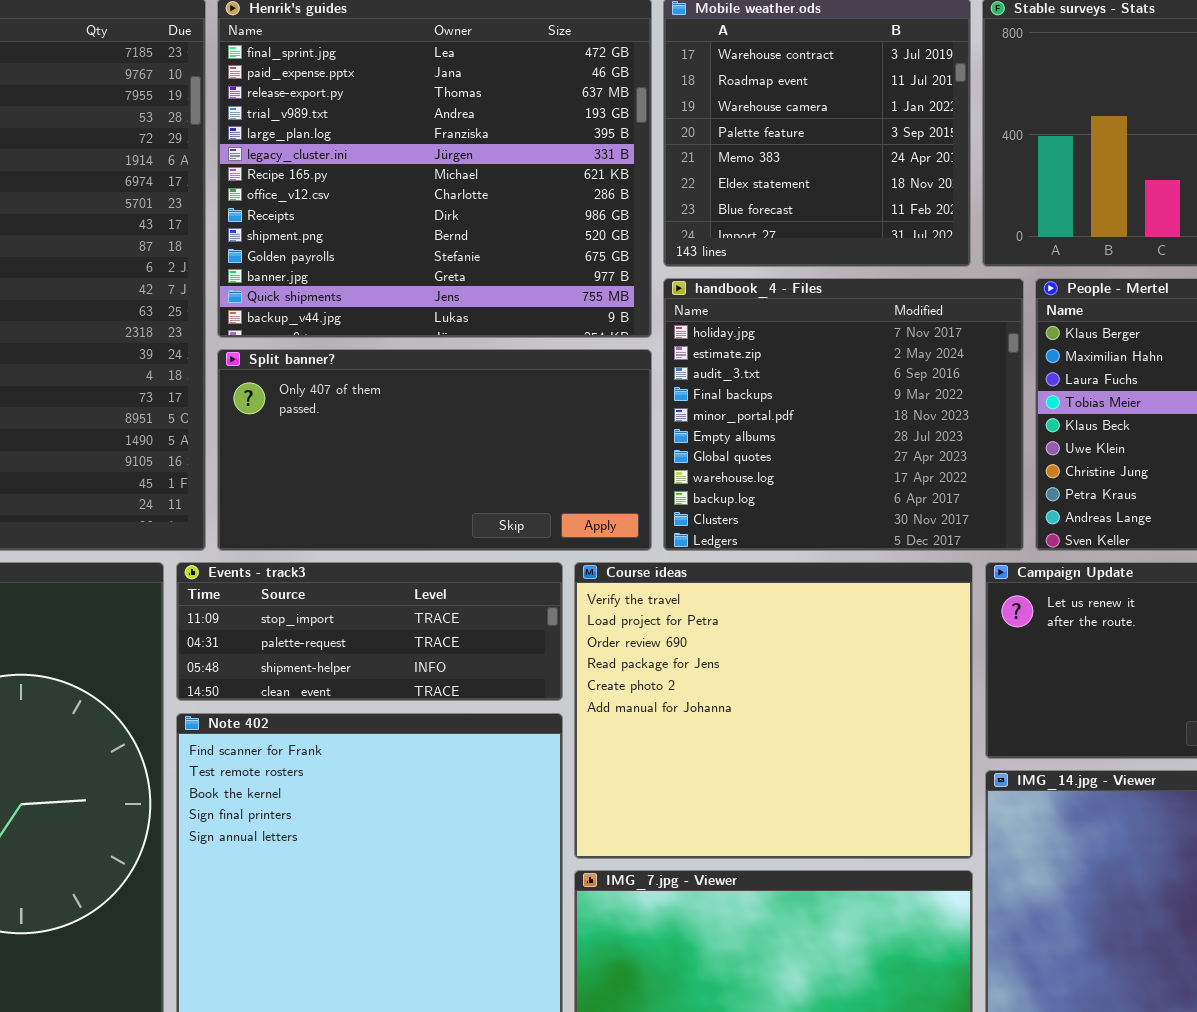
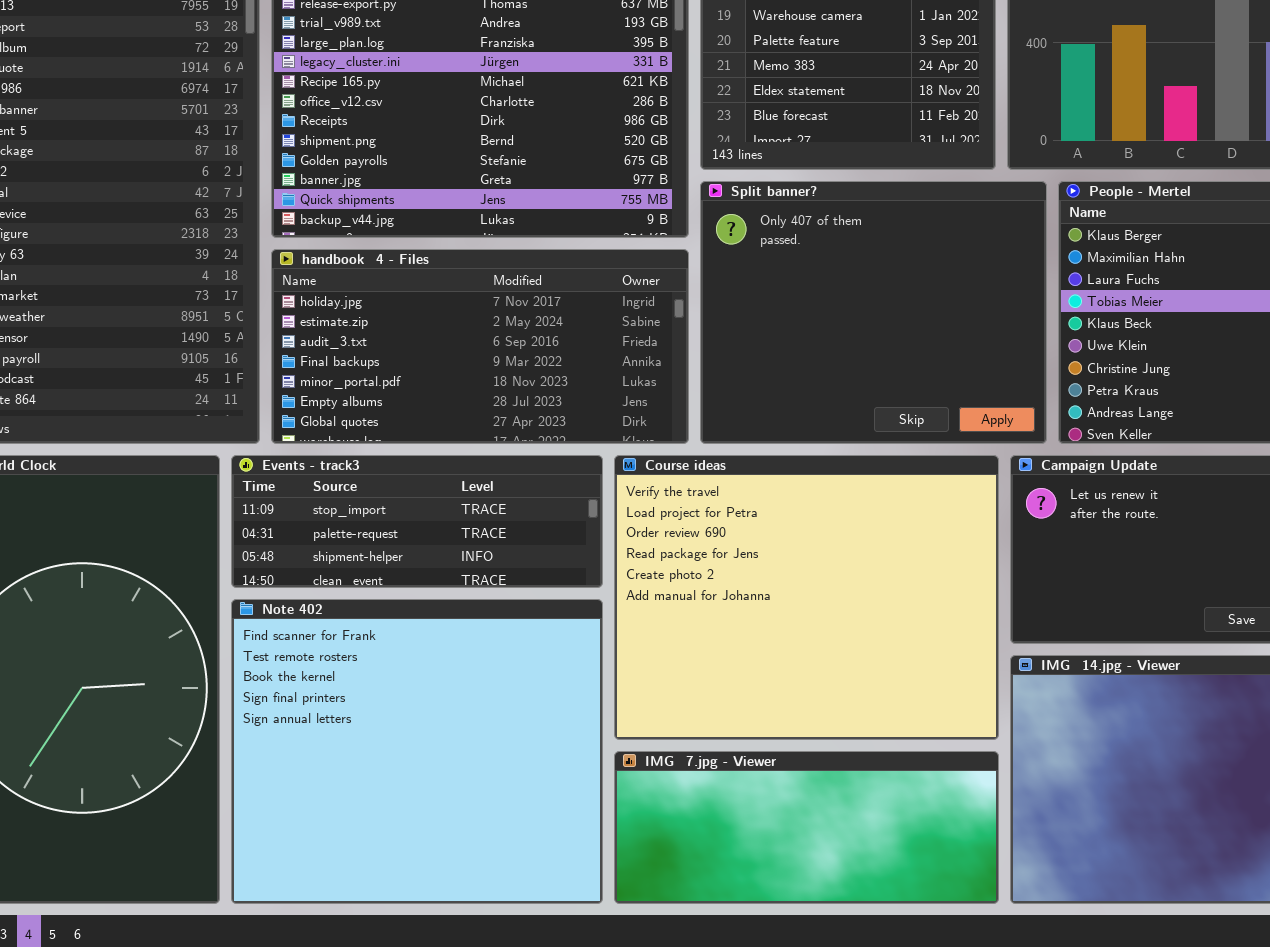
handbook_4 - Files: [663,278,1024,551] -> [271,249,689,444], moved, resized
Split banner?: [217,349,652,551] -> [700,181,1047,444], moved, resized

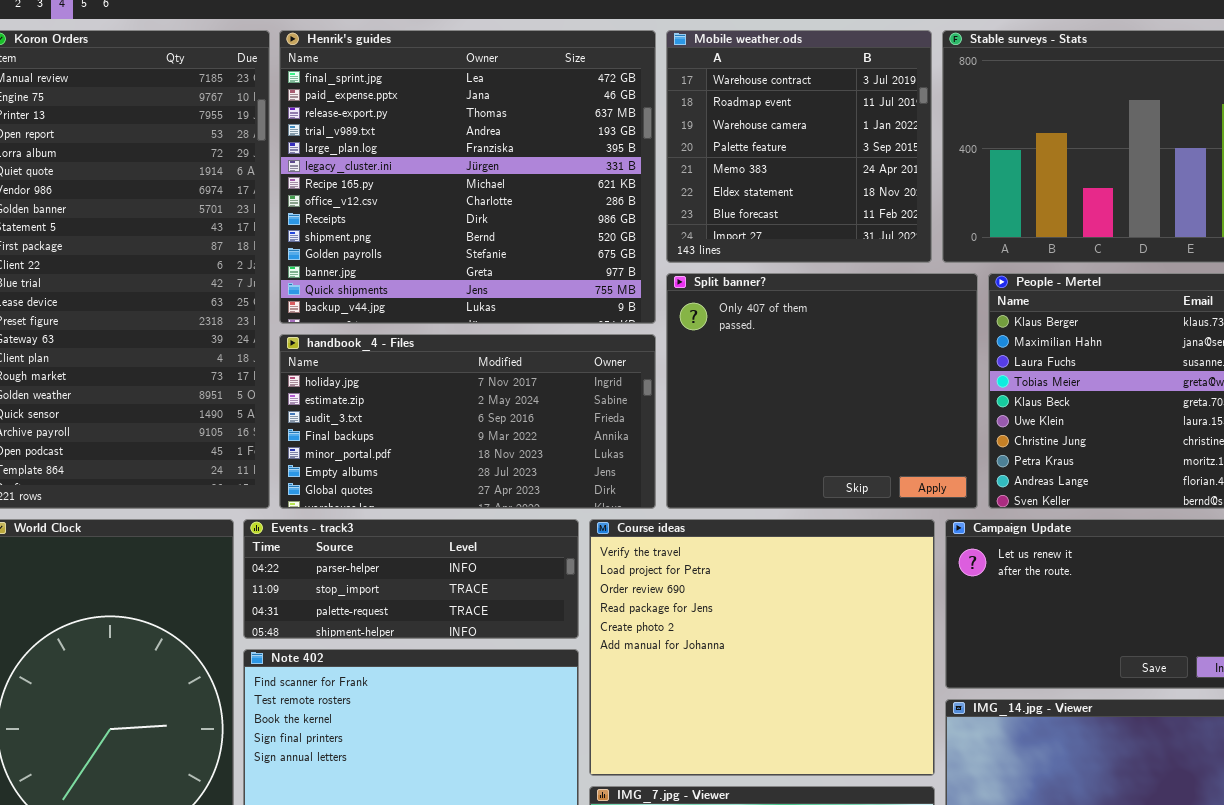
Events - track3: [231,455,603,588] -> [243,519,579,639], scrolled up 1 row

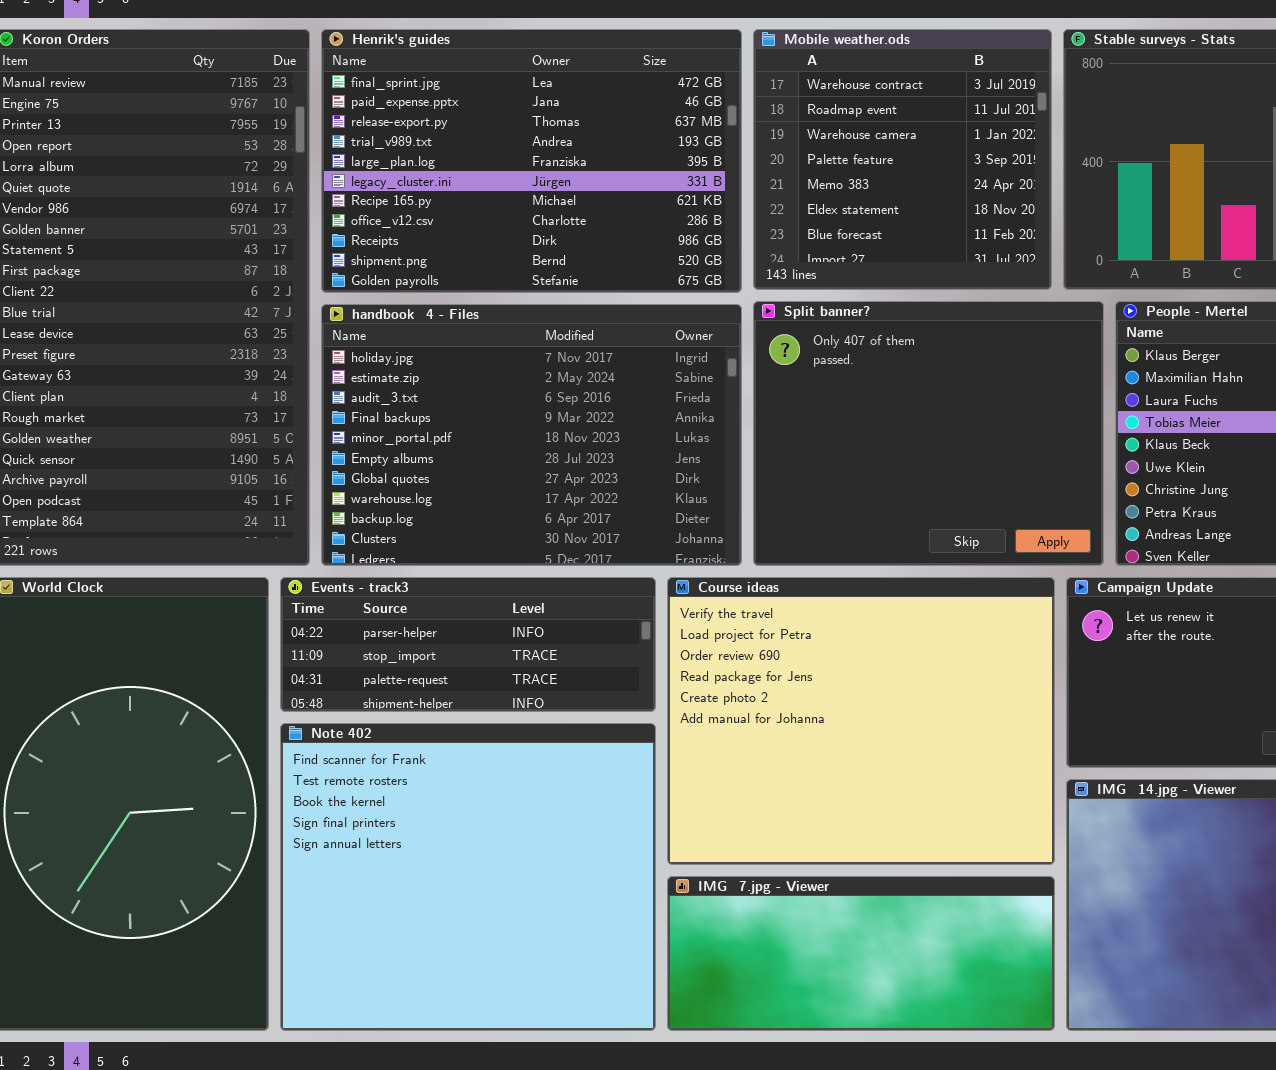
Henrik's guides: [279,30,656,324] -> [321,29,742,293], resized
handbook_4 - Files: [279,334,656,509] -> [321,304,742,566], resized

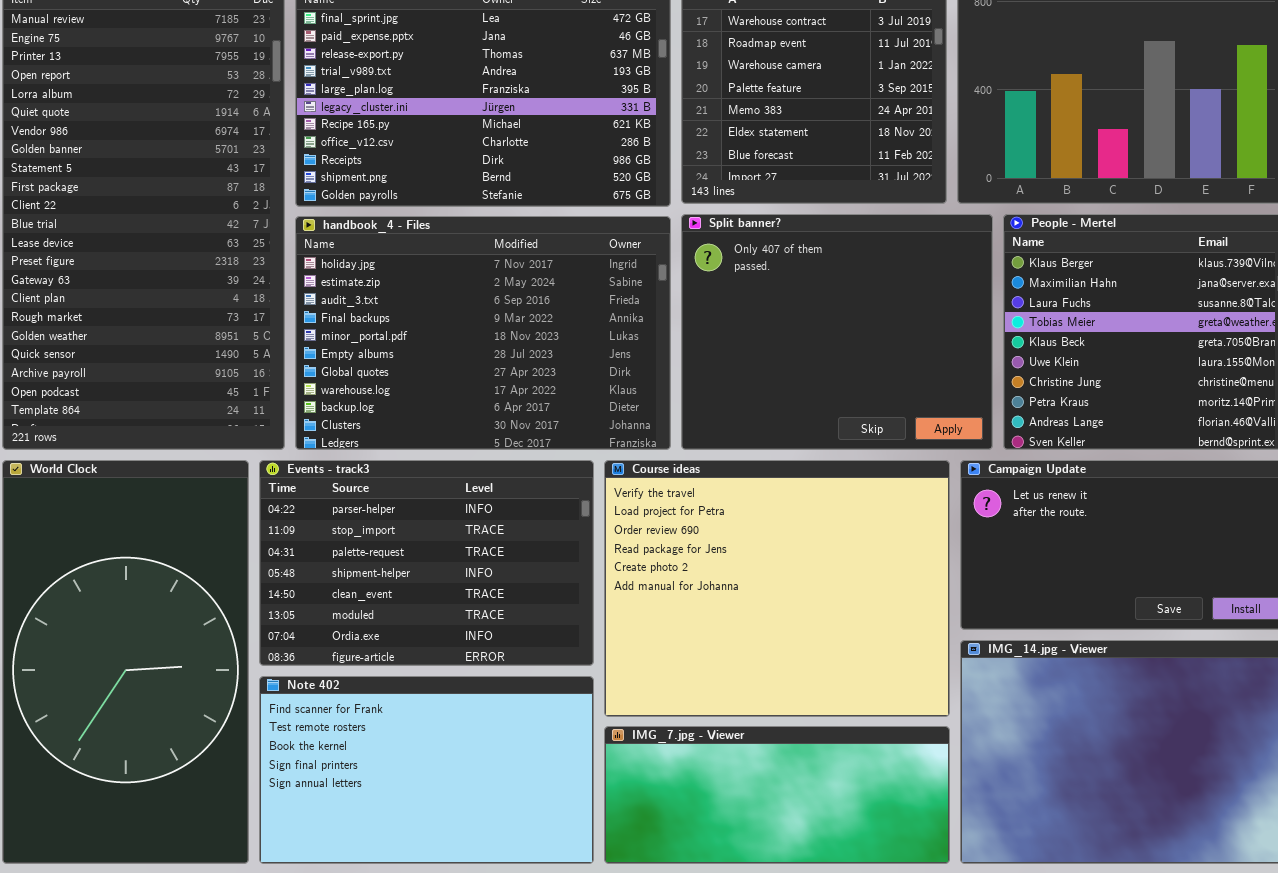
Events - track3: [280,577,656,712] -> [259,460,594,666], resized
Note 402: [280,723,656,1031] -> [259,676,594,864], resized

